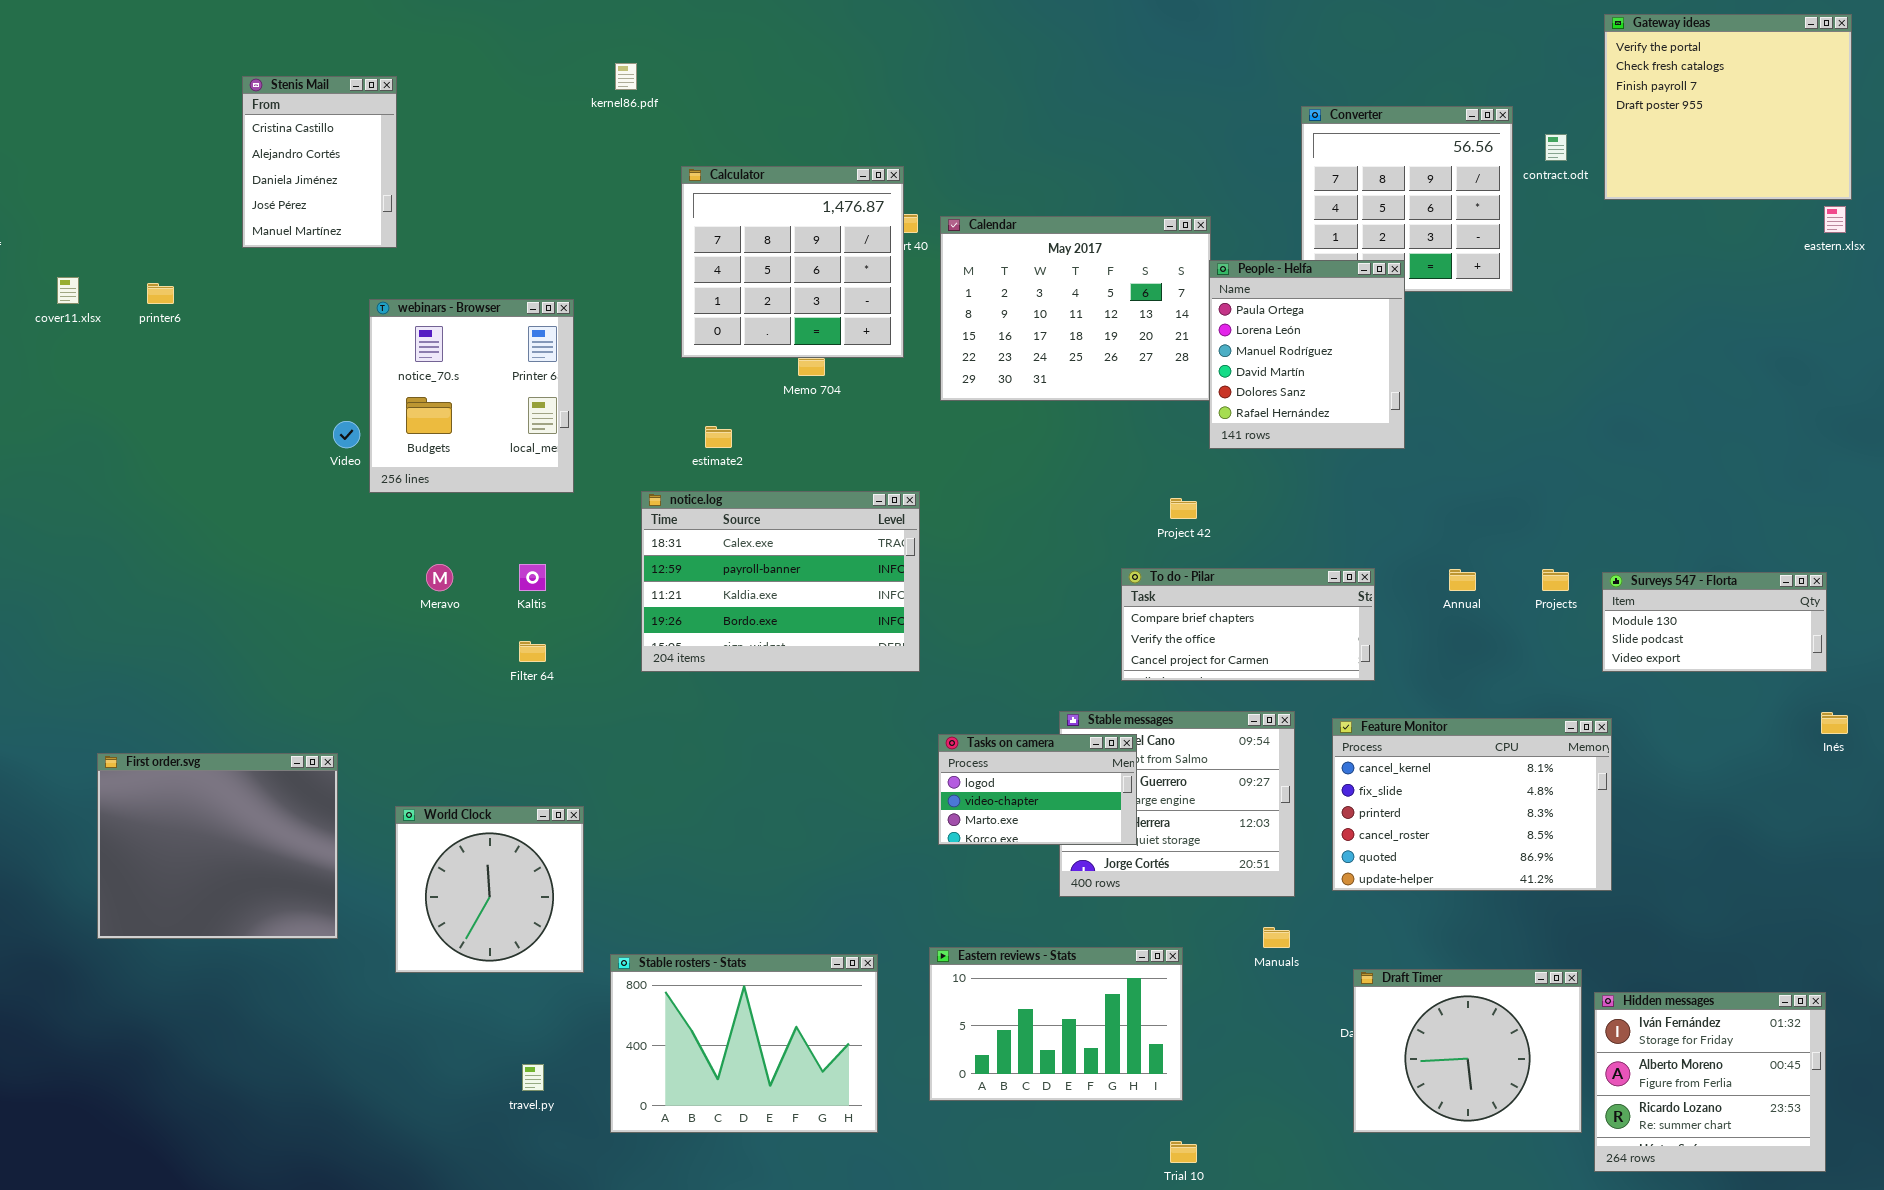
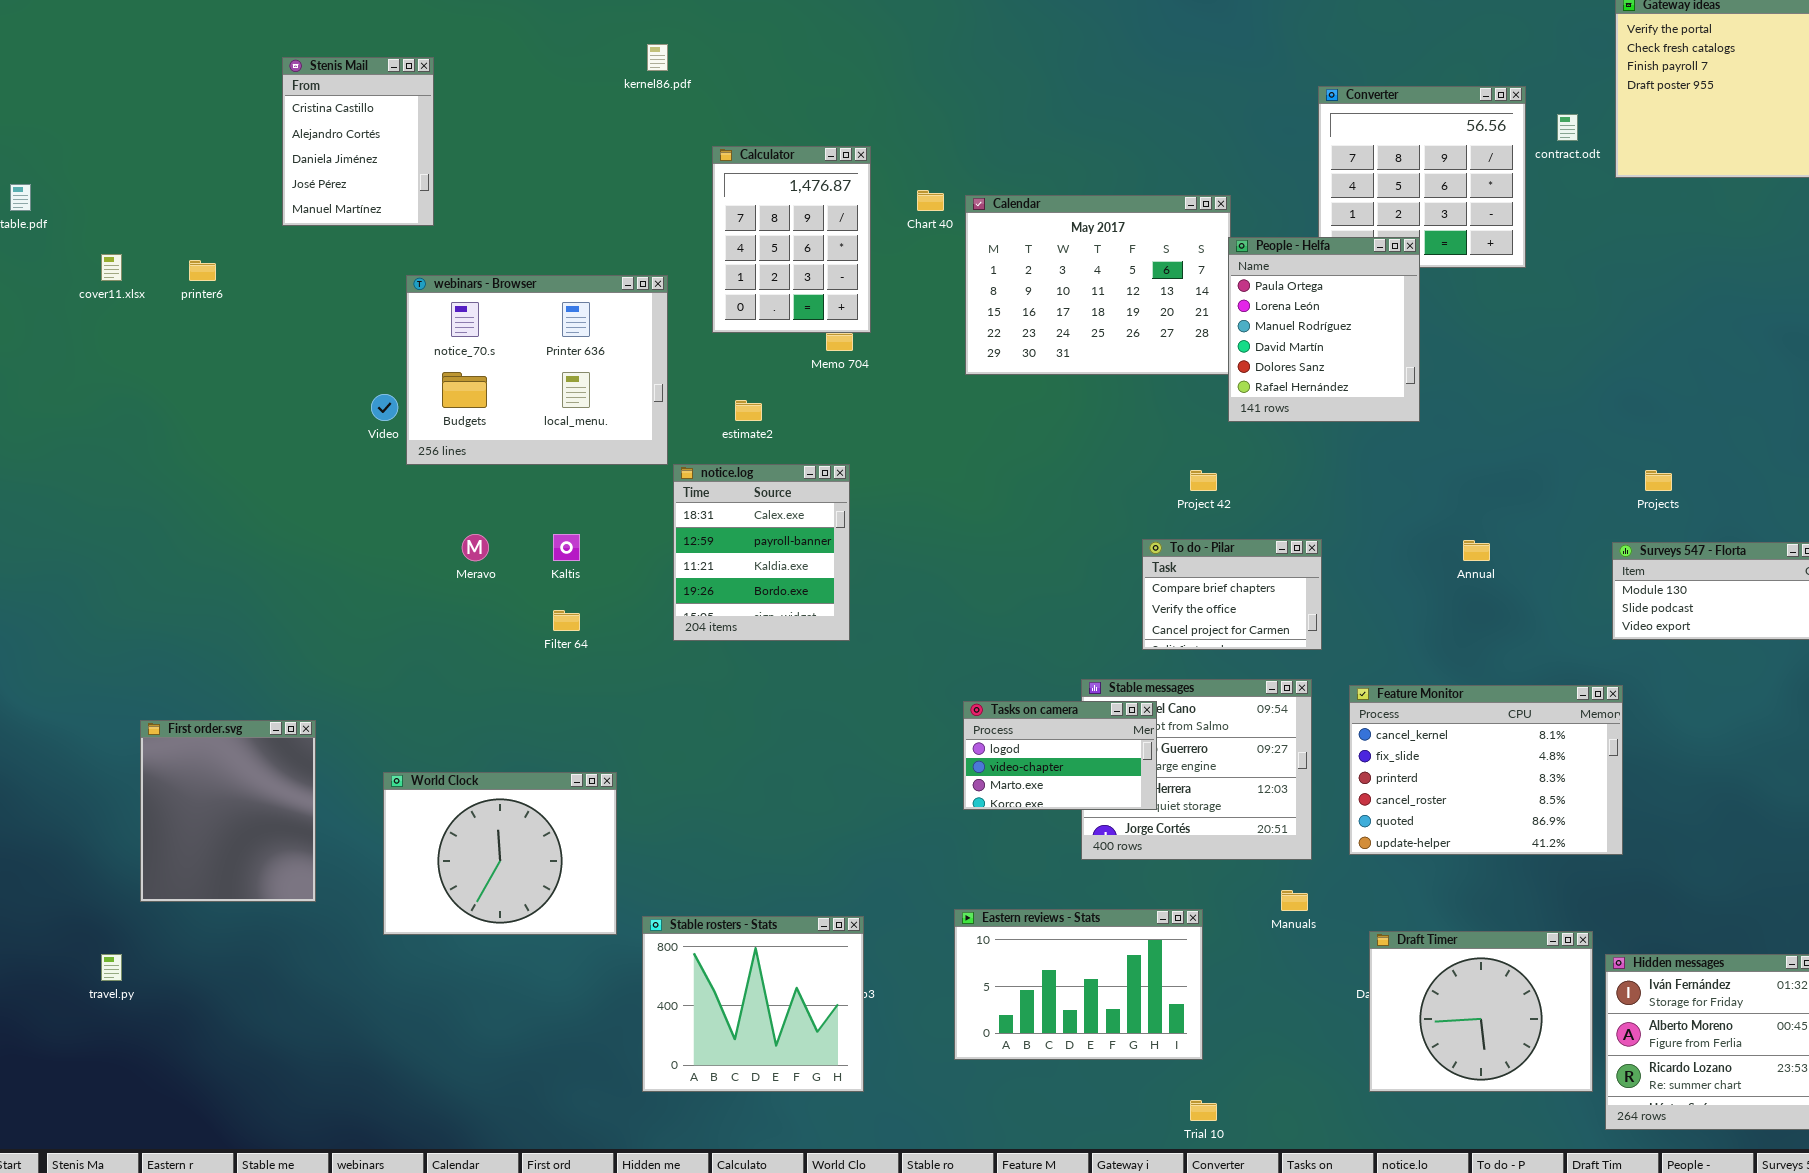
Calculator: [681,166,904,358] -> [712,146,871,333], resized
webinars - Browser: [369,299,574,493] -> [406,275,668,465], resized
notice.log: [641,491,920,672] -> [673,464,850,641], resized
To do - Pilar: [1121,568,1375,681] -> [1142,539,1322,650], resized
Projects: [1542,569,1569,591] -> [1645,470,1672,491], moved
First order.svg: [97,753,338,939] -> [140,720,316,902], resized
World Clock: [395,806,584,973] -> [383,772,617,935], resized
Stable rosters - Stats: [610,954,878,1133] -> [642,916,864,1092], resized
travel.py: [522,1064,544,1091] -> [101,954,122,981], moved

